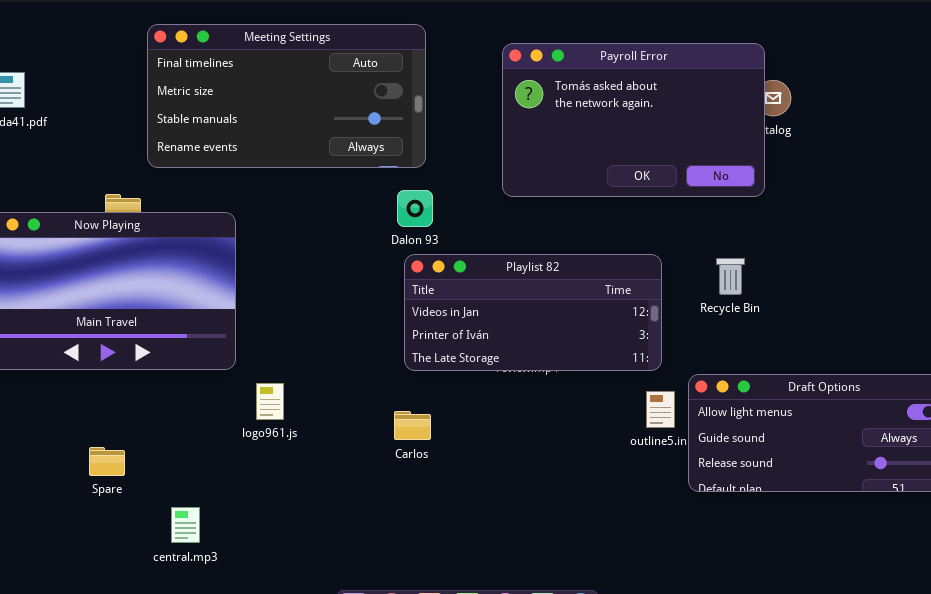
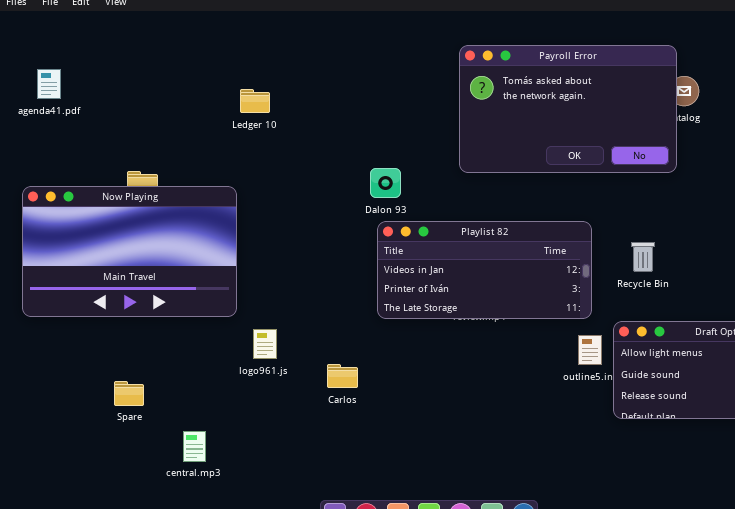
Meeting Settings: [147,24,426,168] -> none, closed
Recycle Bin: [716,258,745,295] -> [631,242,655,272], moved
Carlos: [394,411,431,440] -> [327,364,358,388], moved

